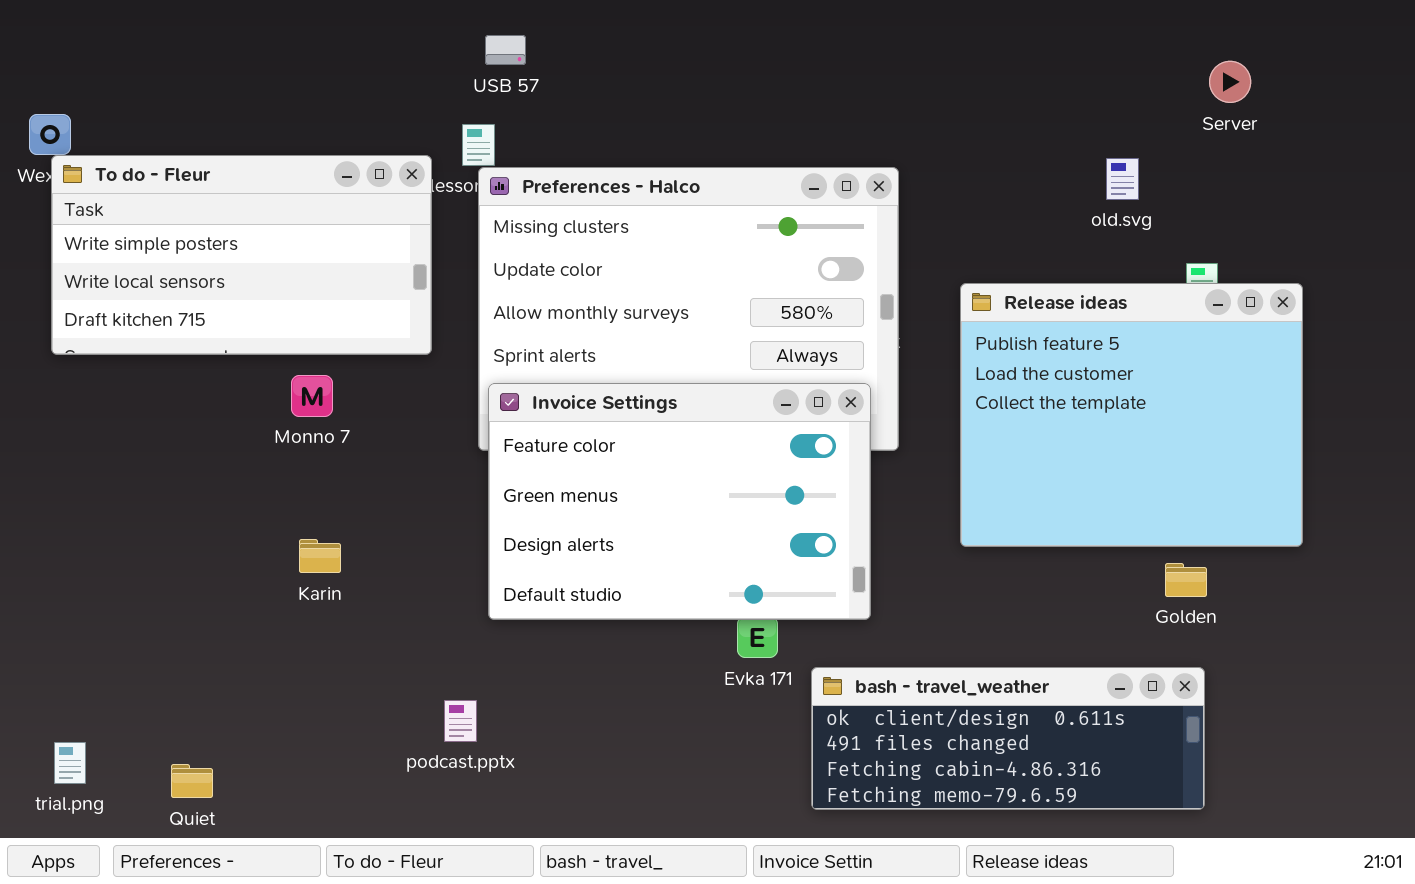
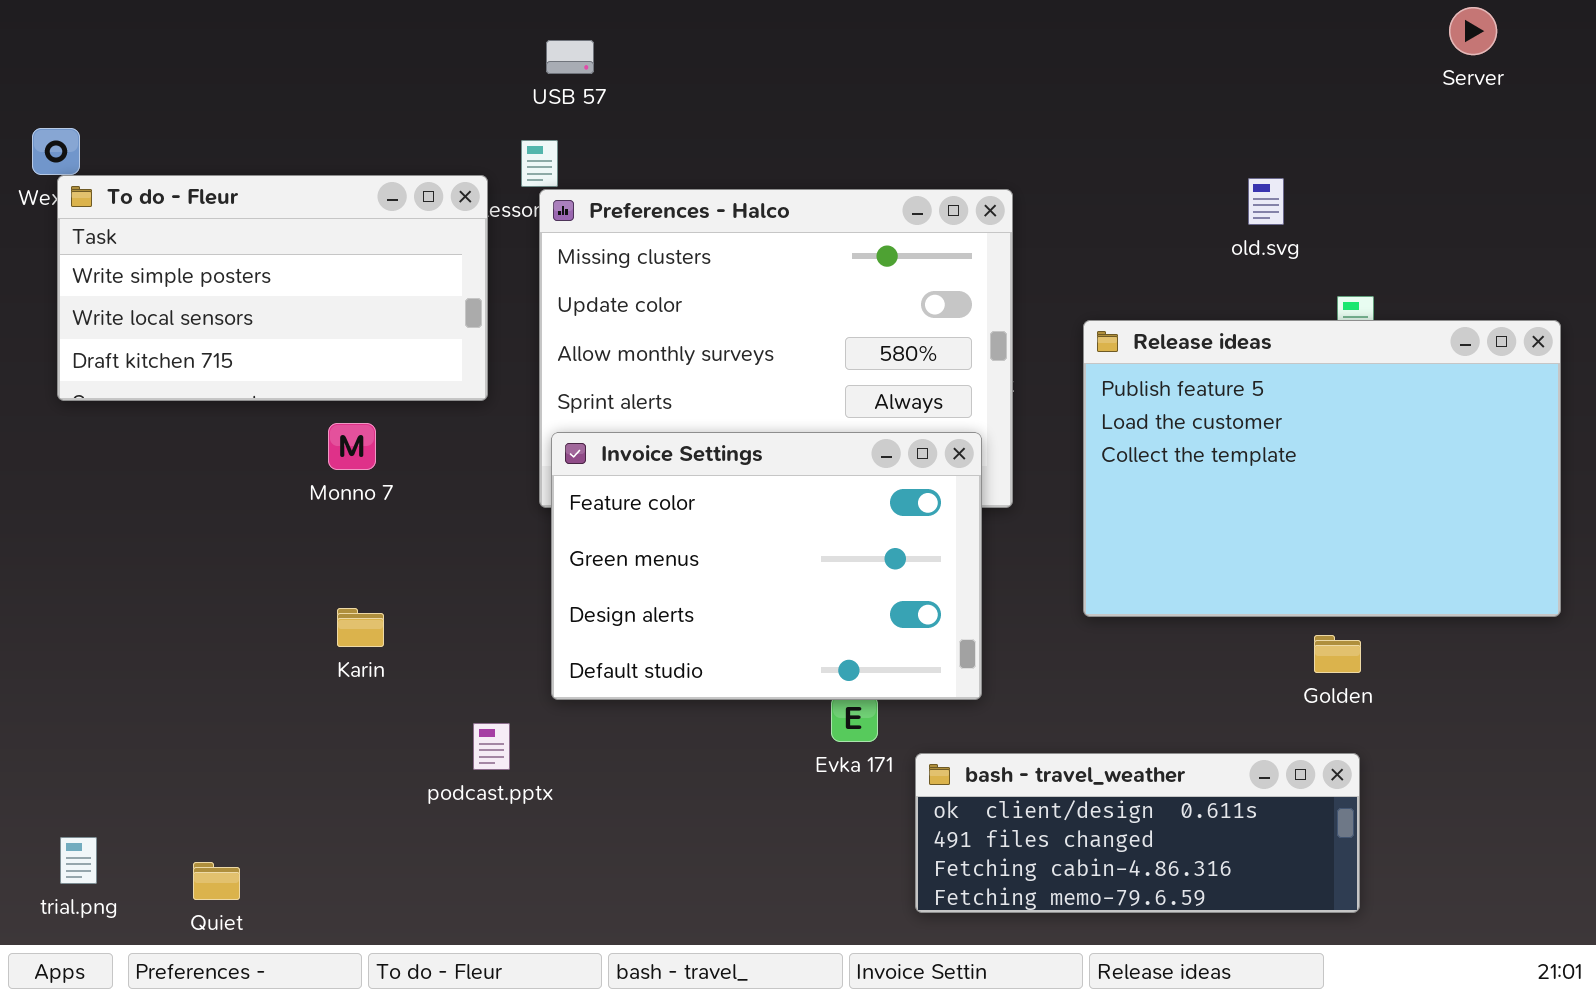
Server: [1209,61,1251,103] -> [1449,7,1497,55], moved
Release ideas: [960,283,1303,547] -> [1083,320,1561,617], resized
podcast.pptx: [444,700,477,742] -> [473,723,510,770], moved

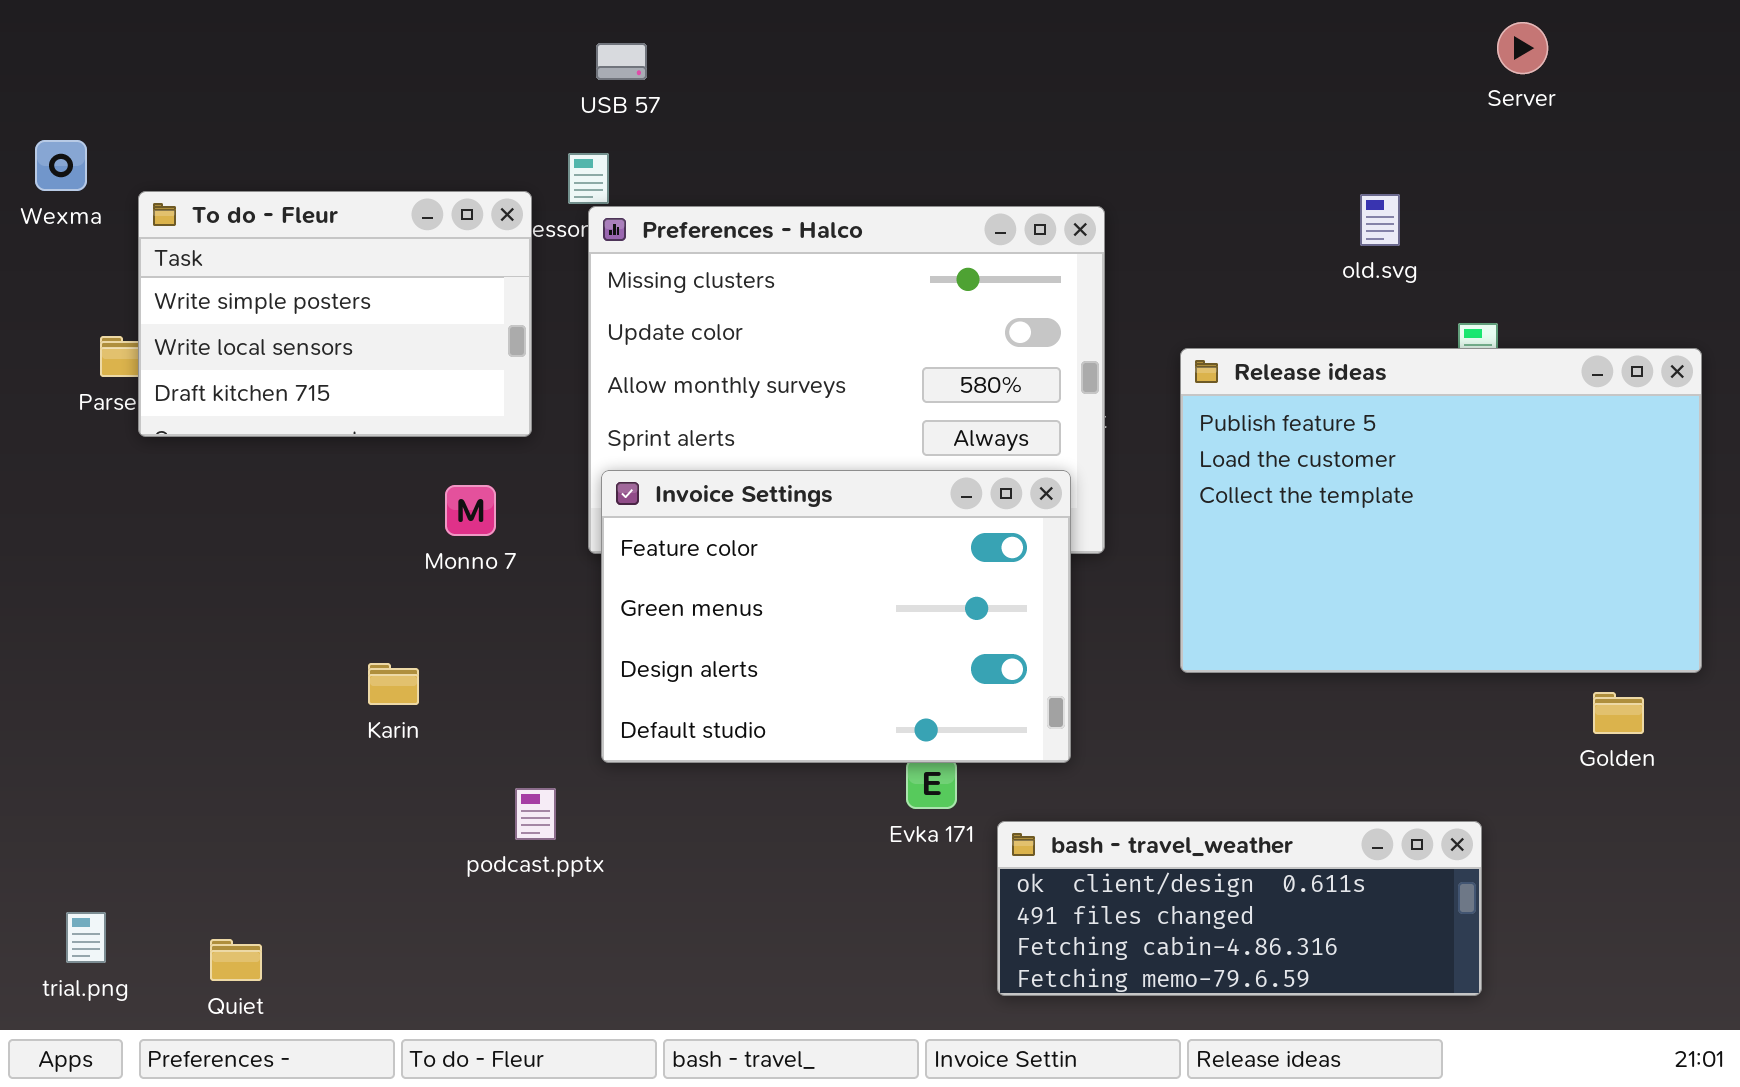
Server: [1449,7,1497,55] -> [1497,22,1548,74], moved
To do - Fleur: [57,175,488,401] -> [138,191,532,437], resized
Monno 7: [328,423,376,470] -> [445,485,496,536], moved
Golden: [1314,635,1361,673] -> [1593,692,1644,734], moved

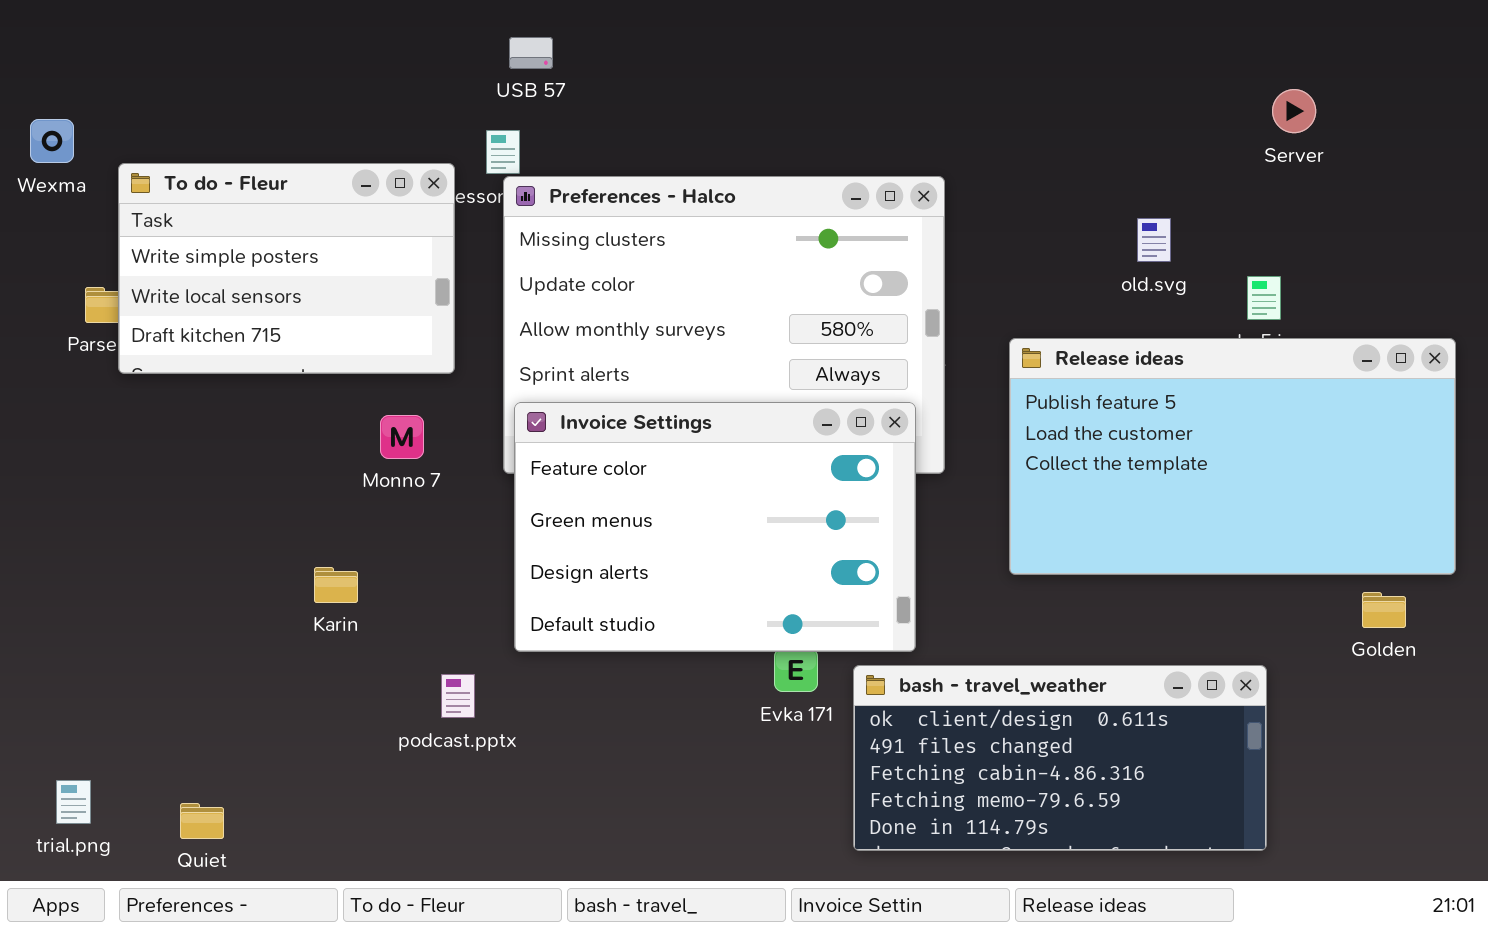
Server: [1497,22,1548,74] -> [1272,89,1316,133], moved
old.svg: [1360,194,1400,246] -> [1137,218,1171,262], moved
Release ideas: [1180,348,1702,673] -> [1009,338,1456,575], resized
bash - travel_weather: [997,821,1482,996] -> [853,665,1267,851], resized

